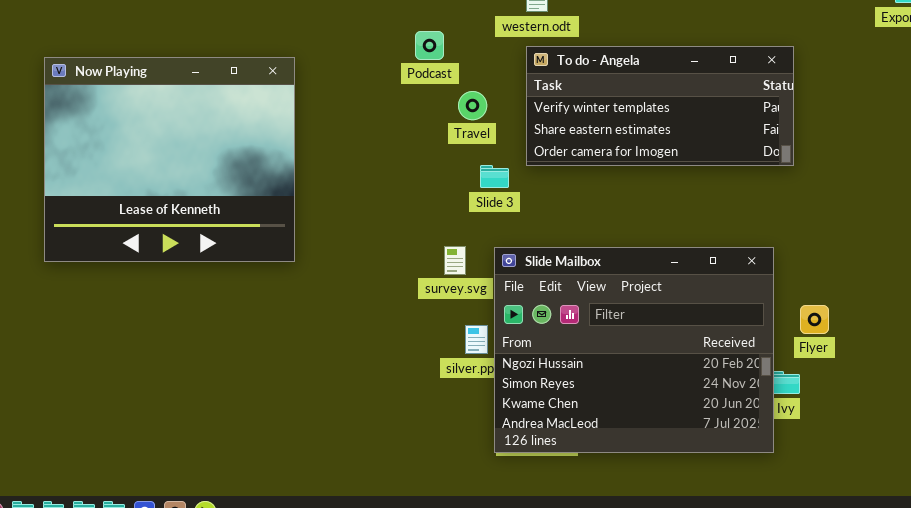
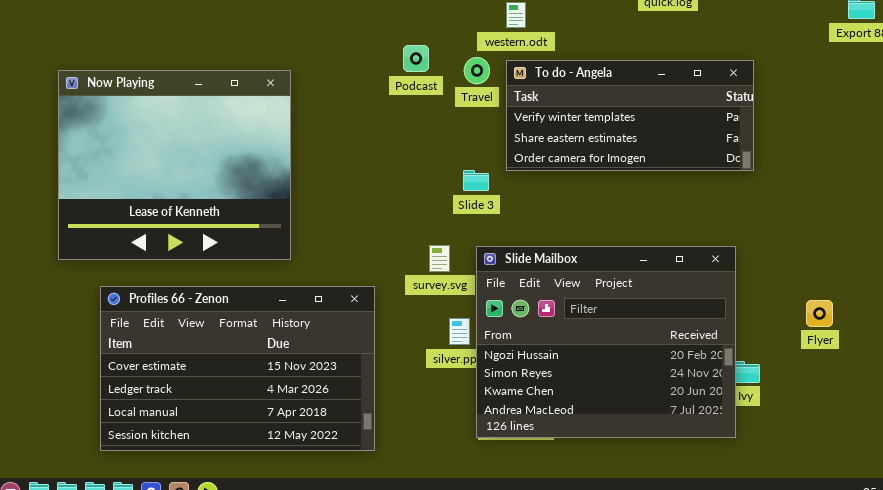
Travel: [458,91,487,120] -> [464,57,490,84], moved
Profiles 66 - Zenon: none -> [100,286,375,451], opened
Flyer: [800,305,829,334] -> [806,300,833,327], moved

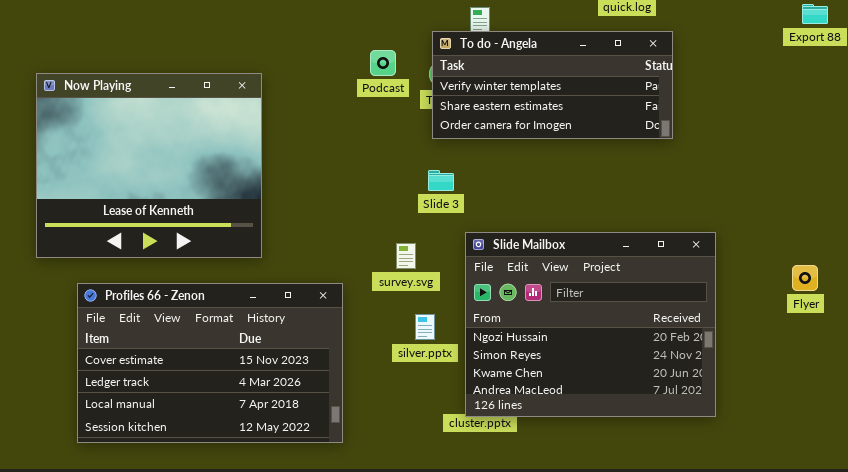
To do - Angela: [506,60,754,171] -> [432,31,673,139], moved
Slide Mailbox: [476,246,736,438] -> [465,232,716,417], moved
Flyer: [806,300,833,327] -> [792,265,818,291], moved

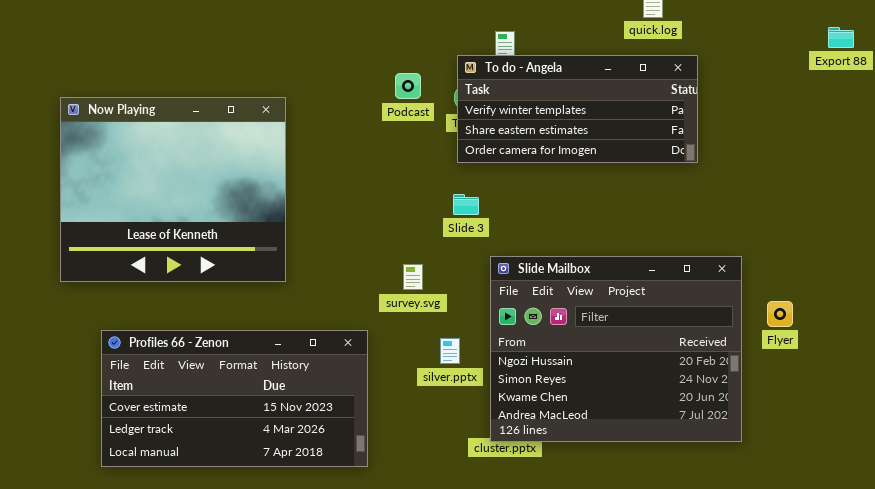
survey.svg: [396,243,416,269] -> [403,264,423,290], moved
Flyer: [792,265,818,291] -> [767,301,793,327], moved
Profiles 66 - Zenon: [77,283,343,443] -> [101,330,368,467], resized

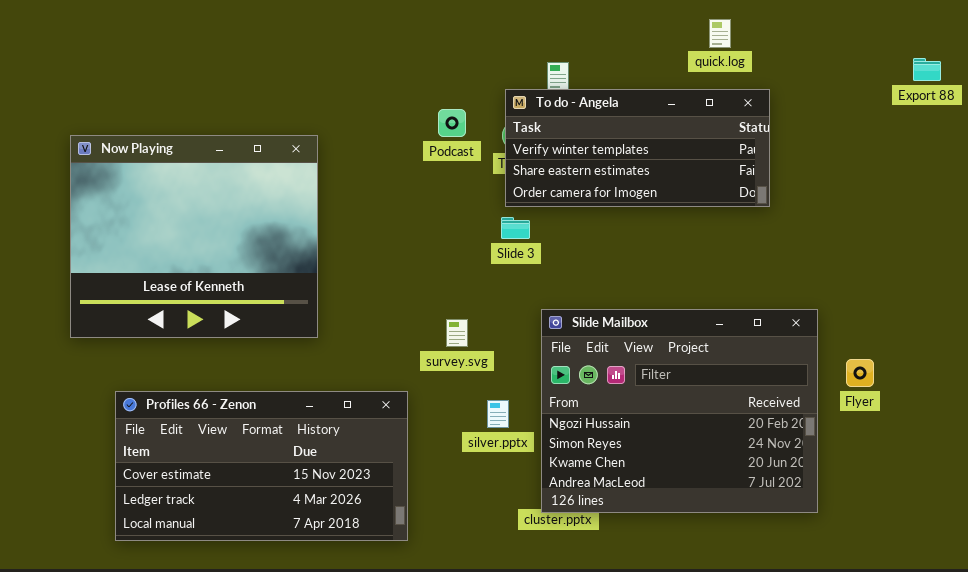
Slide 3: [453,194,479,215] -> [501,217,530,239], moved

